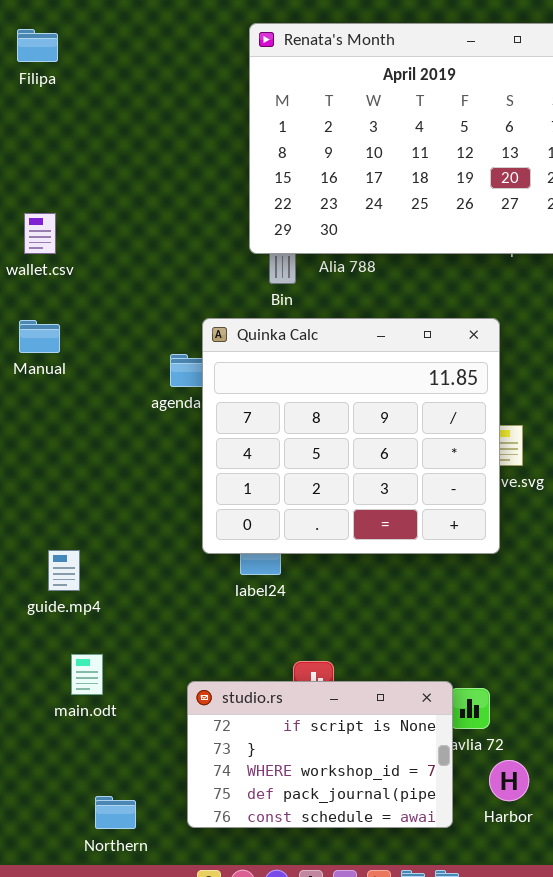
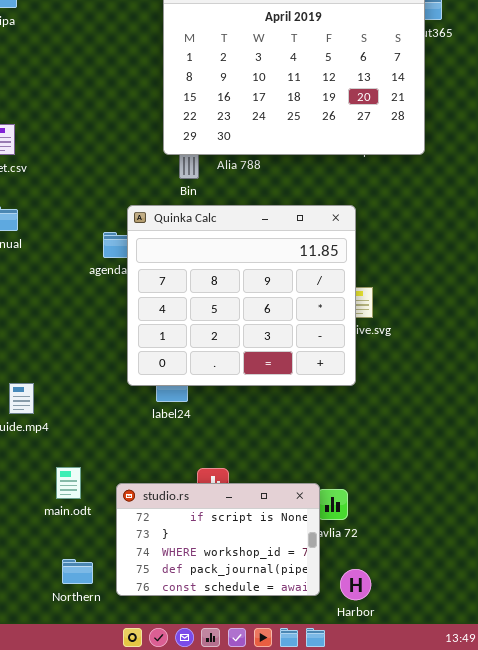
main.odt: [71,654,103,695] -> [56,467,81,499], moved
Harbor: [489,760,529,801] -> [340,569,371,600], moved
Northern: [95,796,136,829] -> [62,559,93,584], moved

